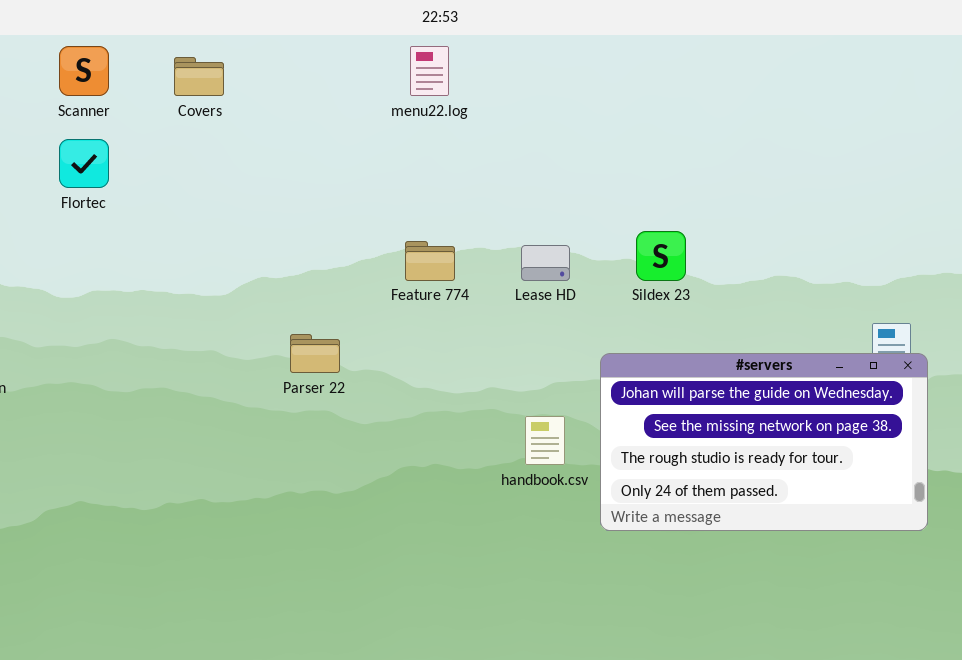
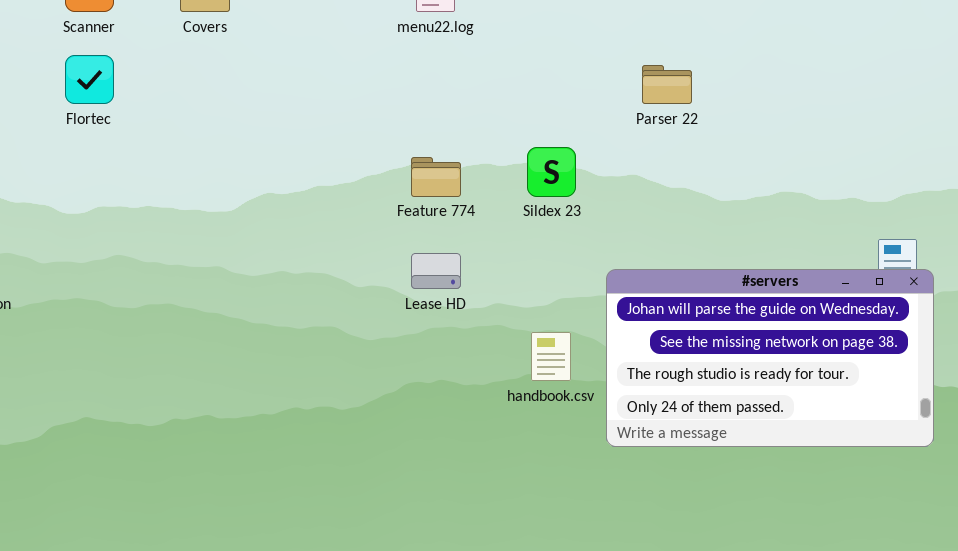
Sildex 23: [636,231,686,281] -> [527,147,576,197], moved
Lease HD: [521,245,570,281] -> [411,253,461,289], moved
Parser 22: [290,334,340,373] -> [642,65,692,104], moved

